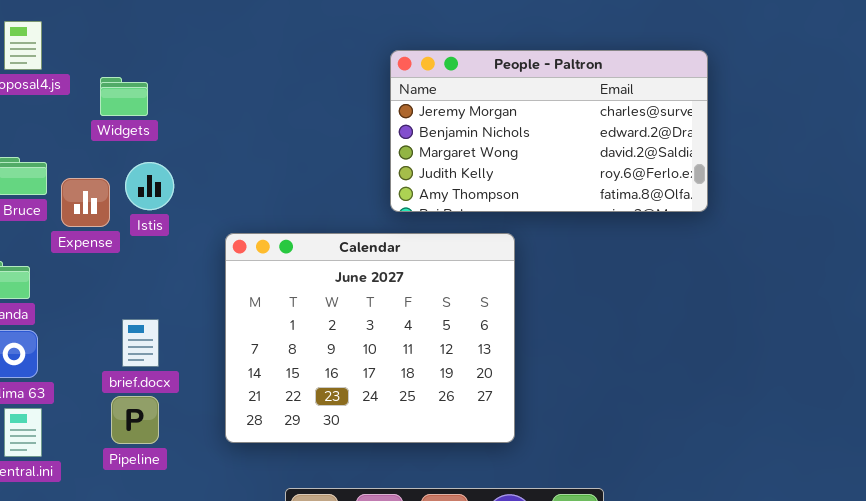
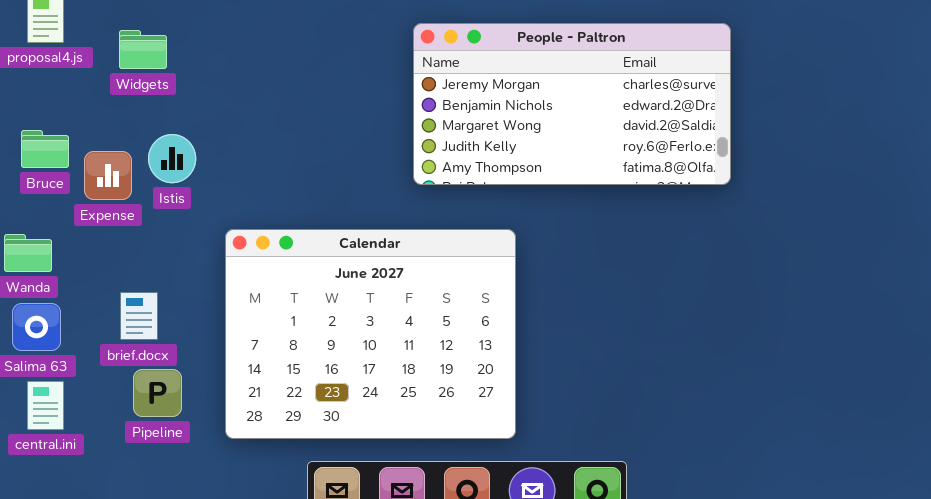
Widgets: [100,77,148,116] -> [119,30,167,69], moved
Calendar: [225,233,515,443] -> [225,229,516,439], moved
brief.docx: [122,319,159,367] -> [120,292,158,340], moved

